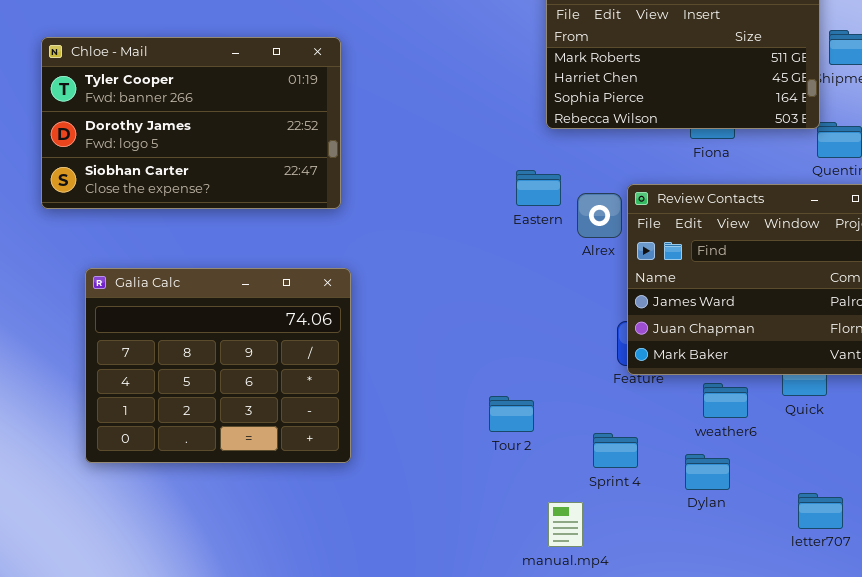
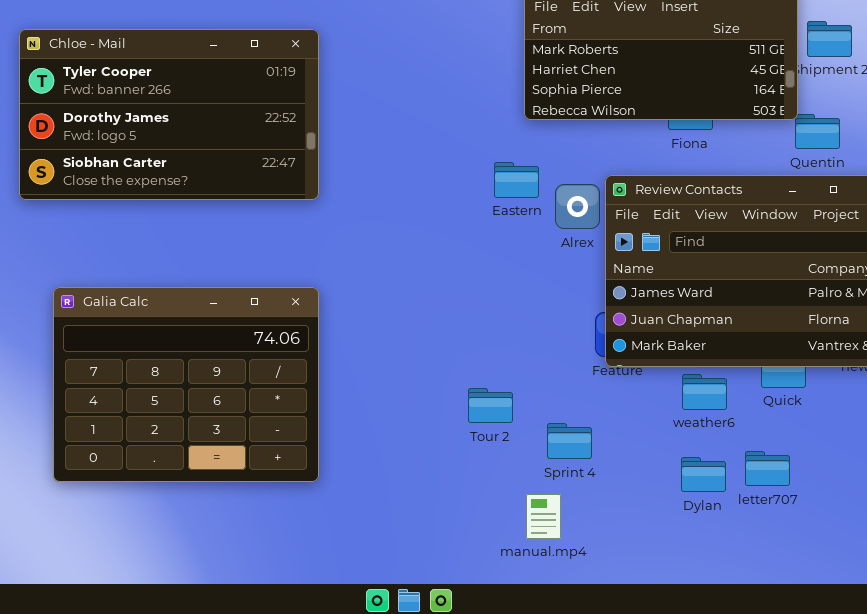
Galia Calc: [85,268,351,463] -> [53,287,319,482], moved
Sprint 4: [593,433,638,468] -> [547,423,592,459], moved
Dylan: [685,454,730,490] -> [681,457,726,492], moved
letter707: [798,493,843,529] -> [745,451,790,486], moved

